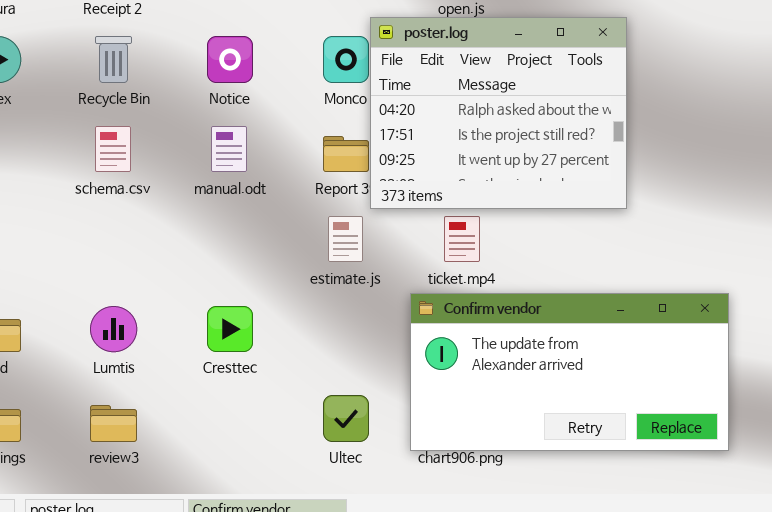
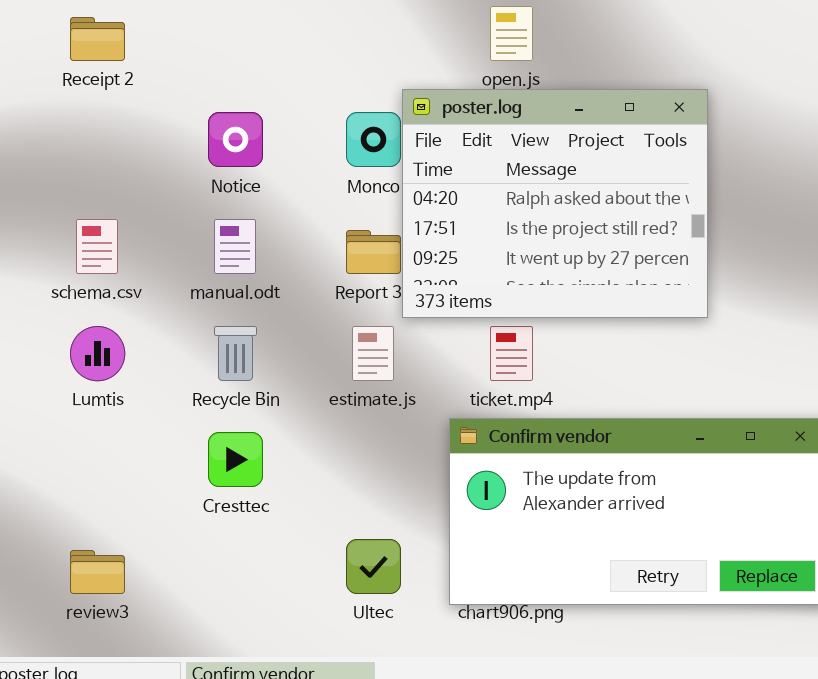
Recycle Bin: [95,36,132,83] -> [214,326,257,381], moved
Lumtis: [90,306,137,352] -> [70,326,125,381], moved

